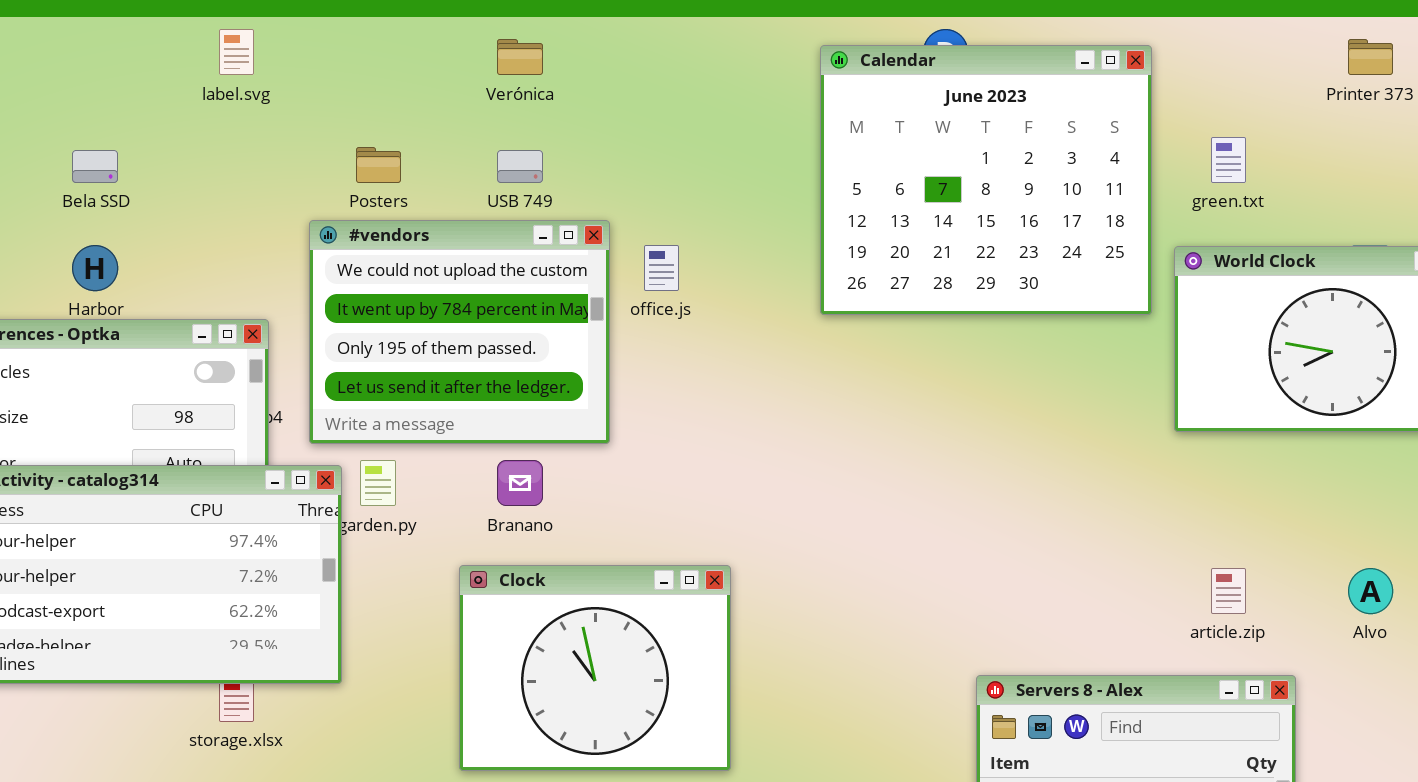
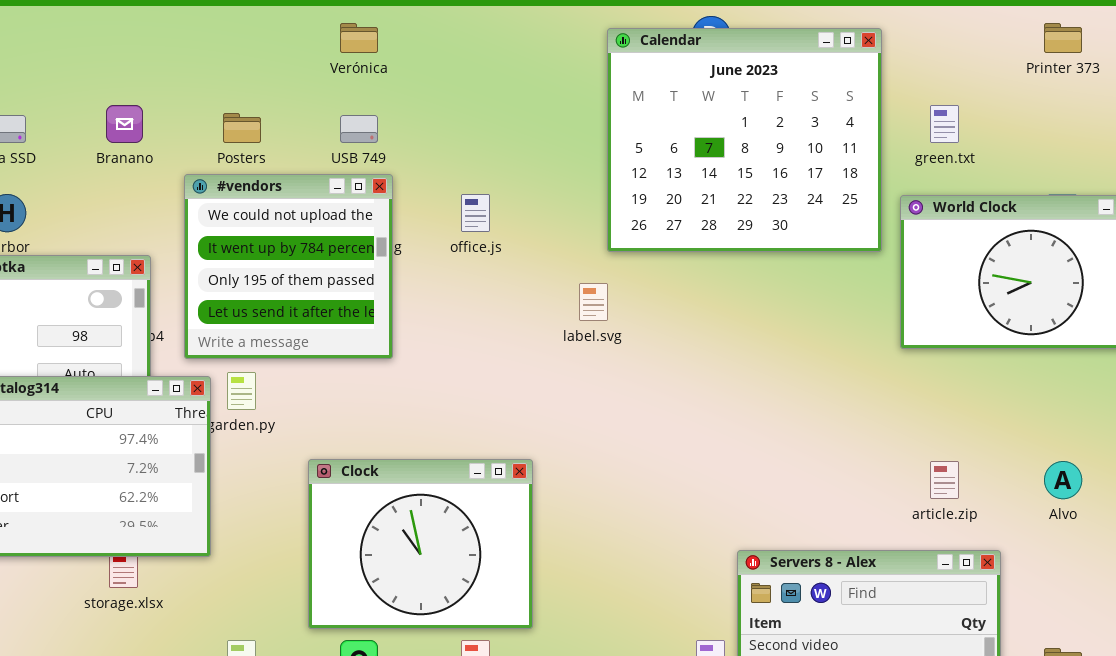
label.svg: [219,29,254,75] -> [579,283,608,321], moved
#vendors: [309,220,610,444] -> [184,174,393,359], resized
Branano: [497,460,543,506] -> [106,105,143,143], moved

